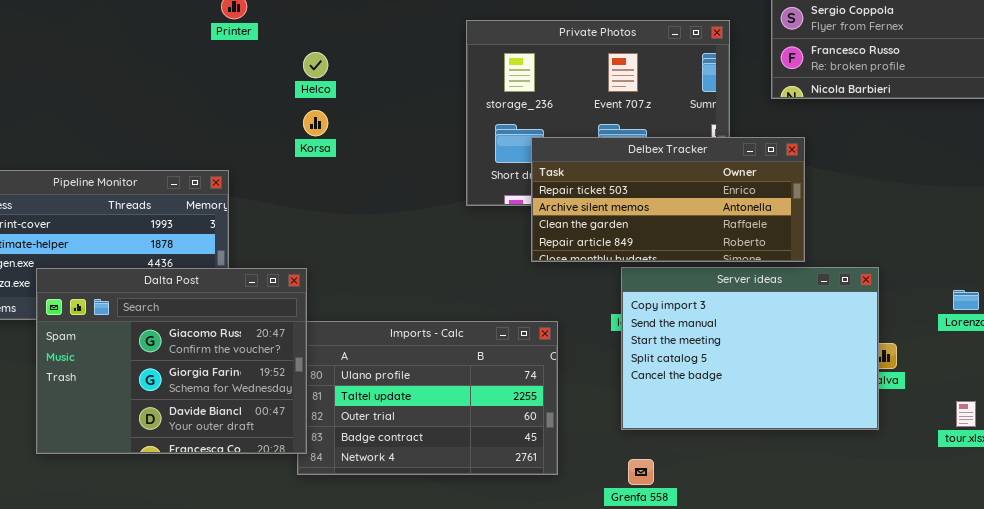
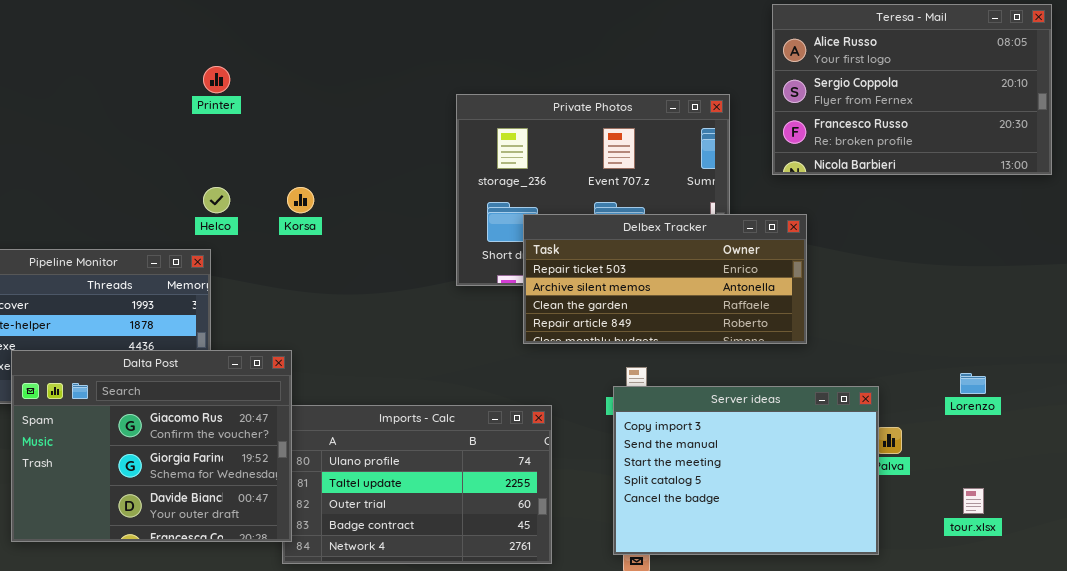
Helco: [303,52,328,78] -> [203,187,230,213], moved
Server ideas: [621,267,879,430] -> [613,386,879,555], moved

